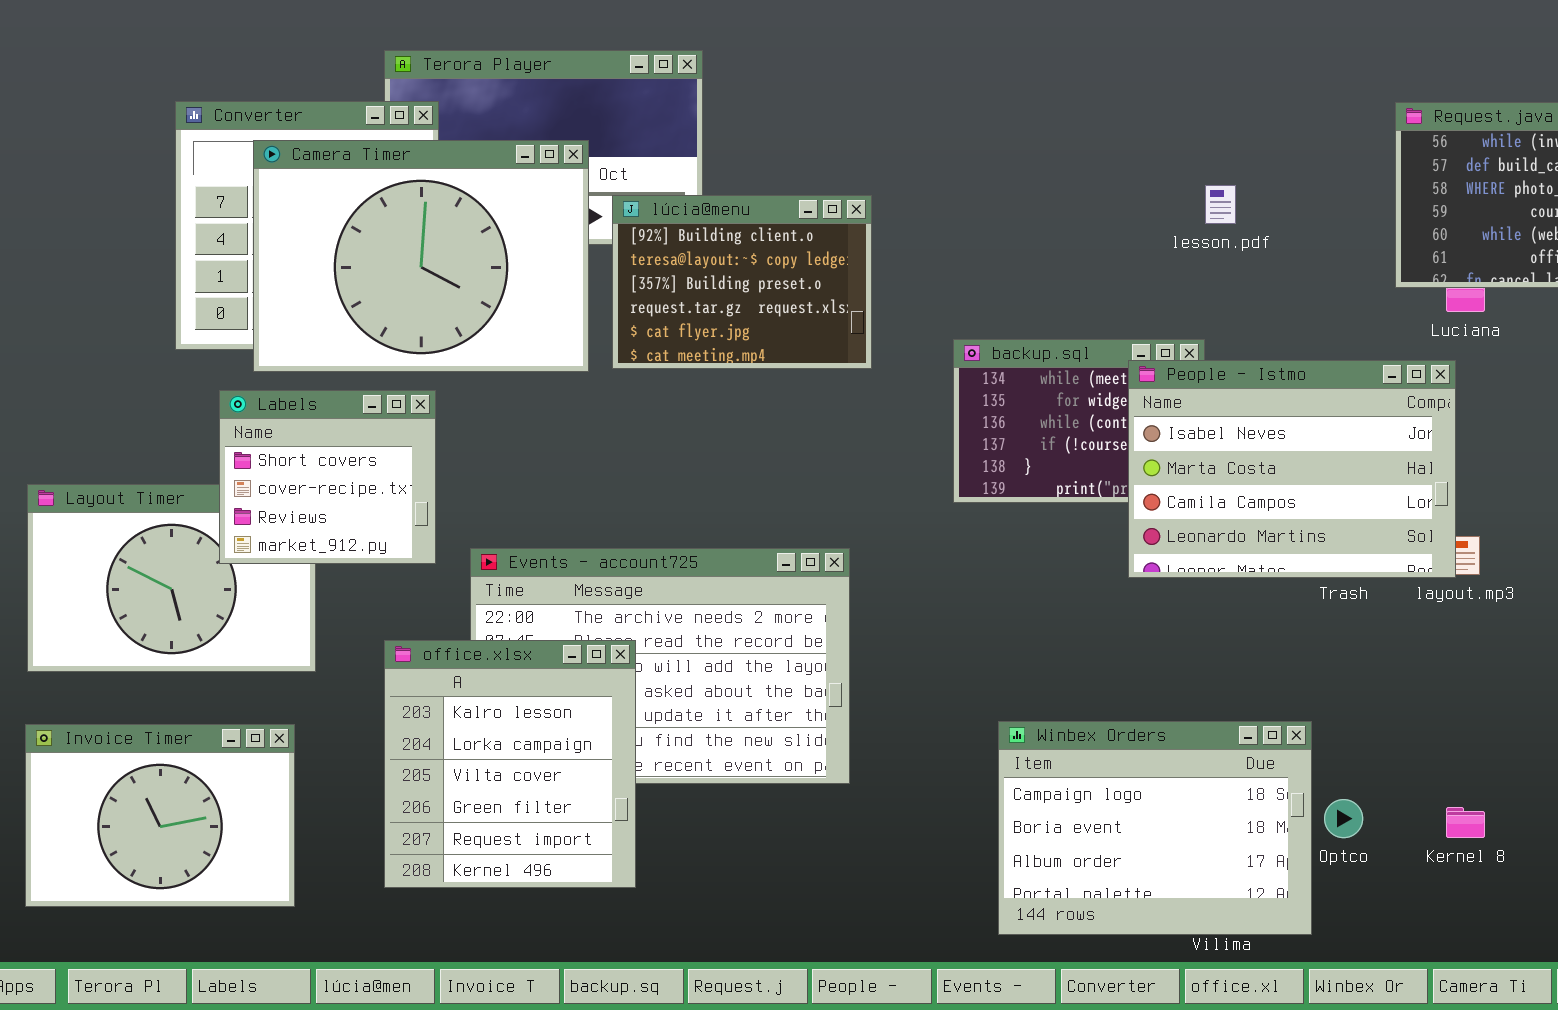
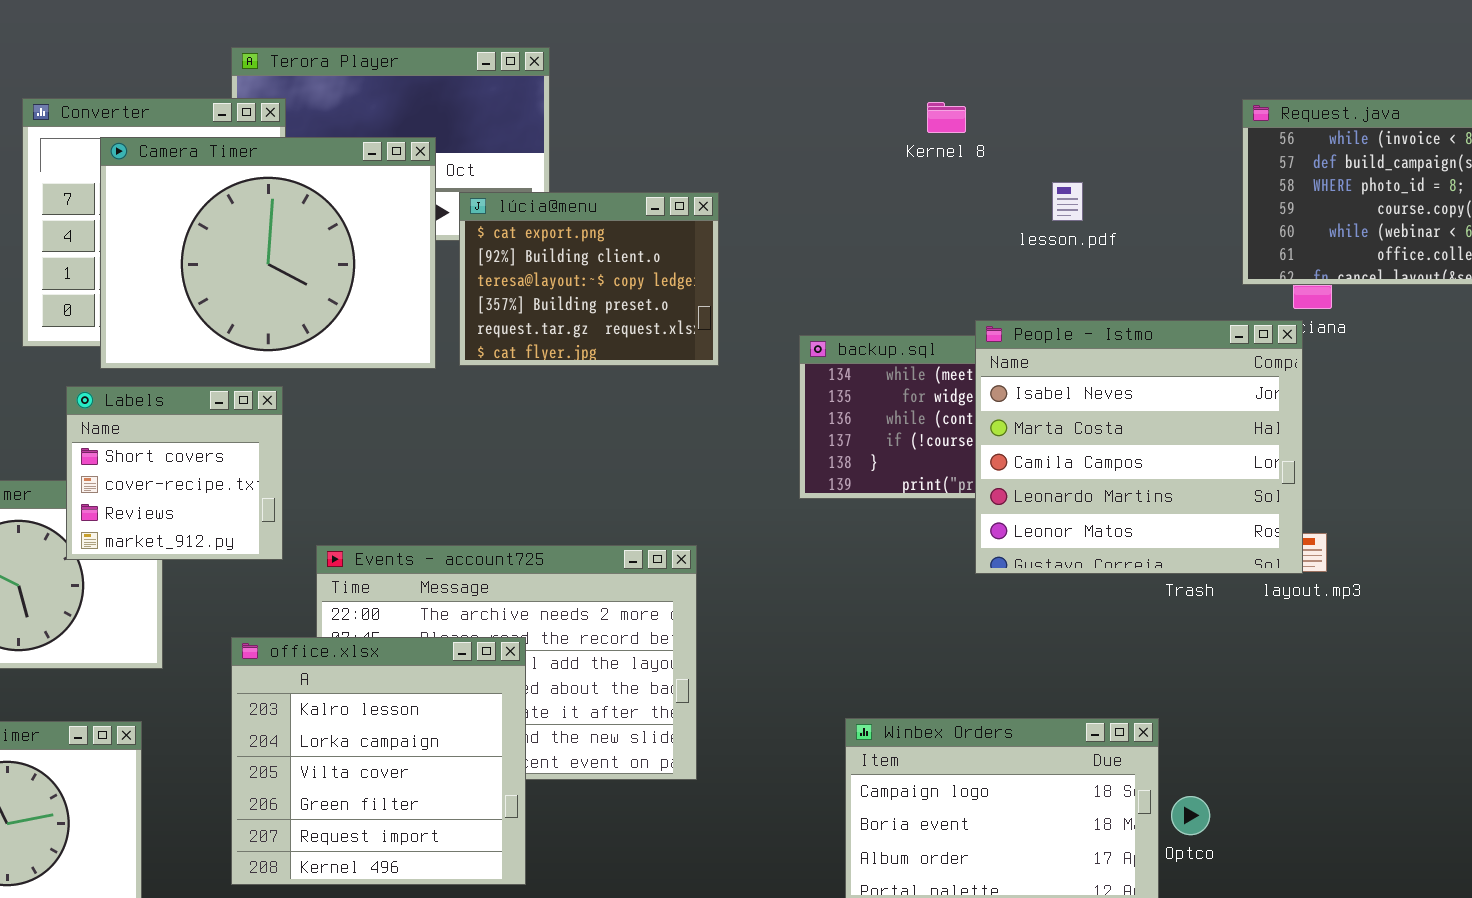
lúcia@menu: [612,195,872,369] -> [459,192,719,366], scrolled up 1 row
People - Istmo: [1128,360,1456,578] -> [975,320,1303,574], resized
office.xlsx: [384,640,636,888] -> [231,637,526,885], resized
Kernel 8: [1446,807,1485,838] -> [927,102,966,133], moved

